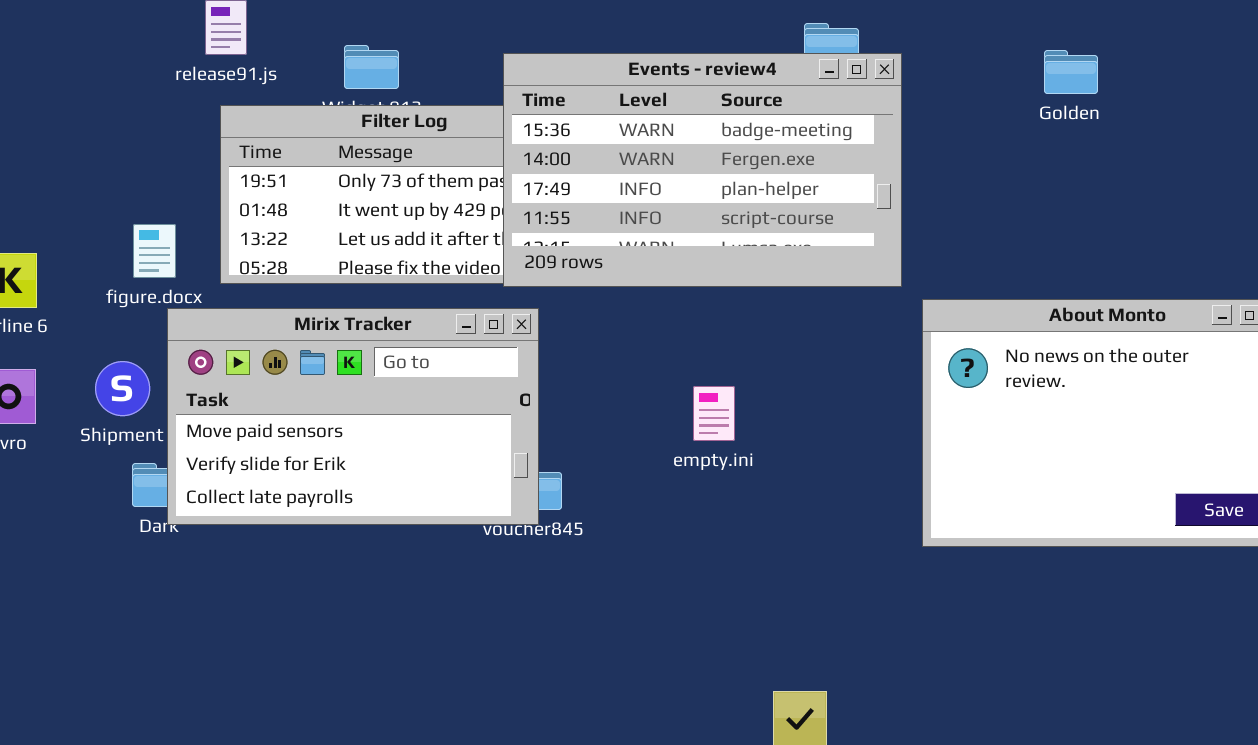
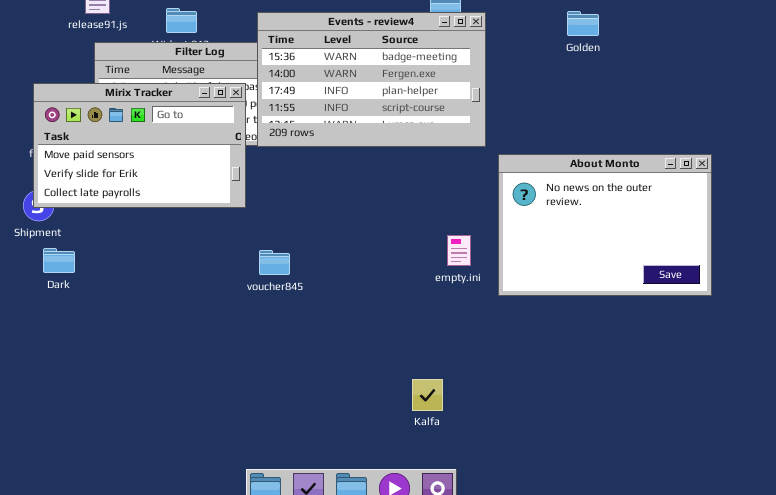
Mirix Tracker: [167,308,539,525] -> [33,83,246,208], moved
empty.ini: [693,386,735,441] -> [447,235,471,266], moved

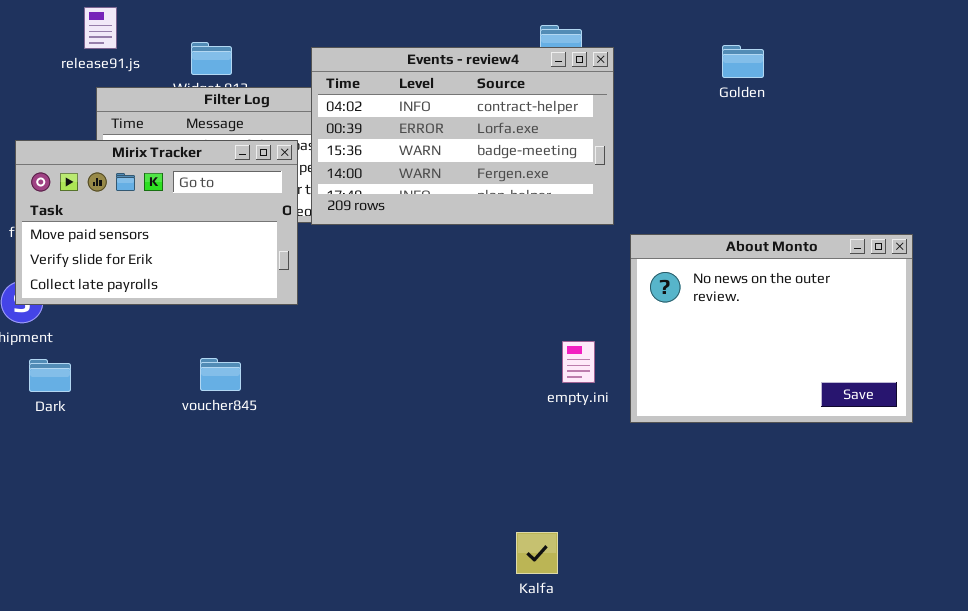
Events - review4: [257,12,486,147] -> [311,47,614,225], scrolled up 2 rows
voucher845: [259,250,290,275] -> [200,358,241,391], moved

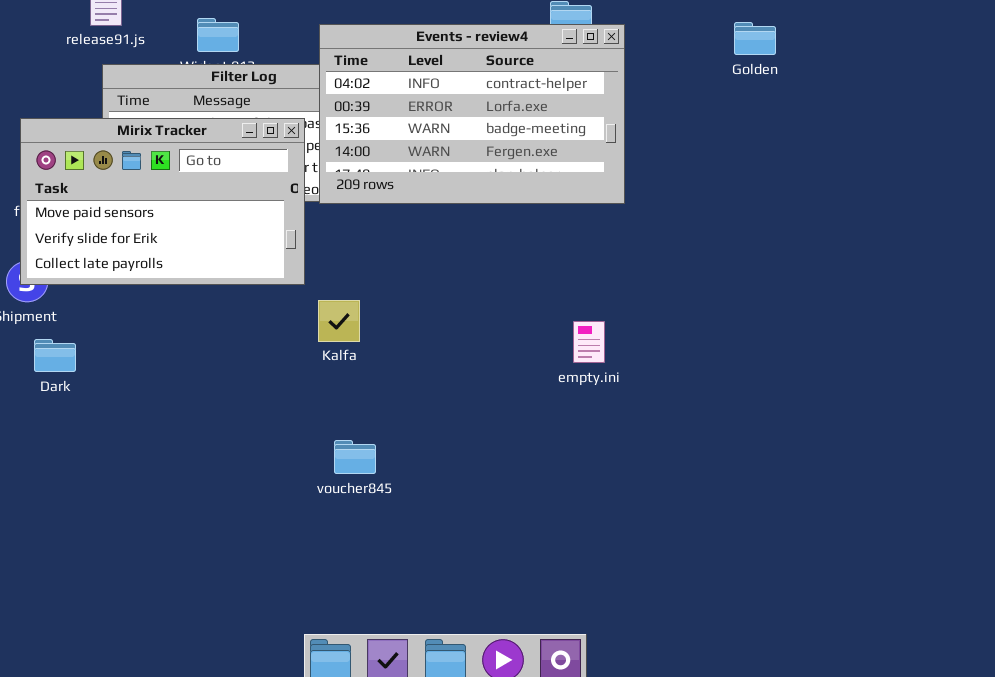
About Monto: [630,234,913,423] -> none, closed
voucher845: [200,358,241,391] -> [334,440,376,474], moved
Kalfa: [516,532,558,574] -> [318,300,360,342], moved

